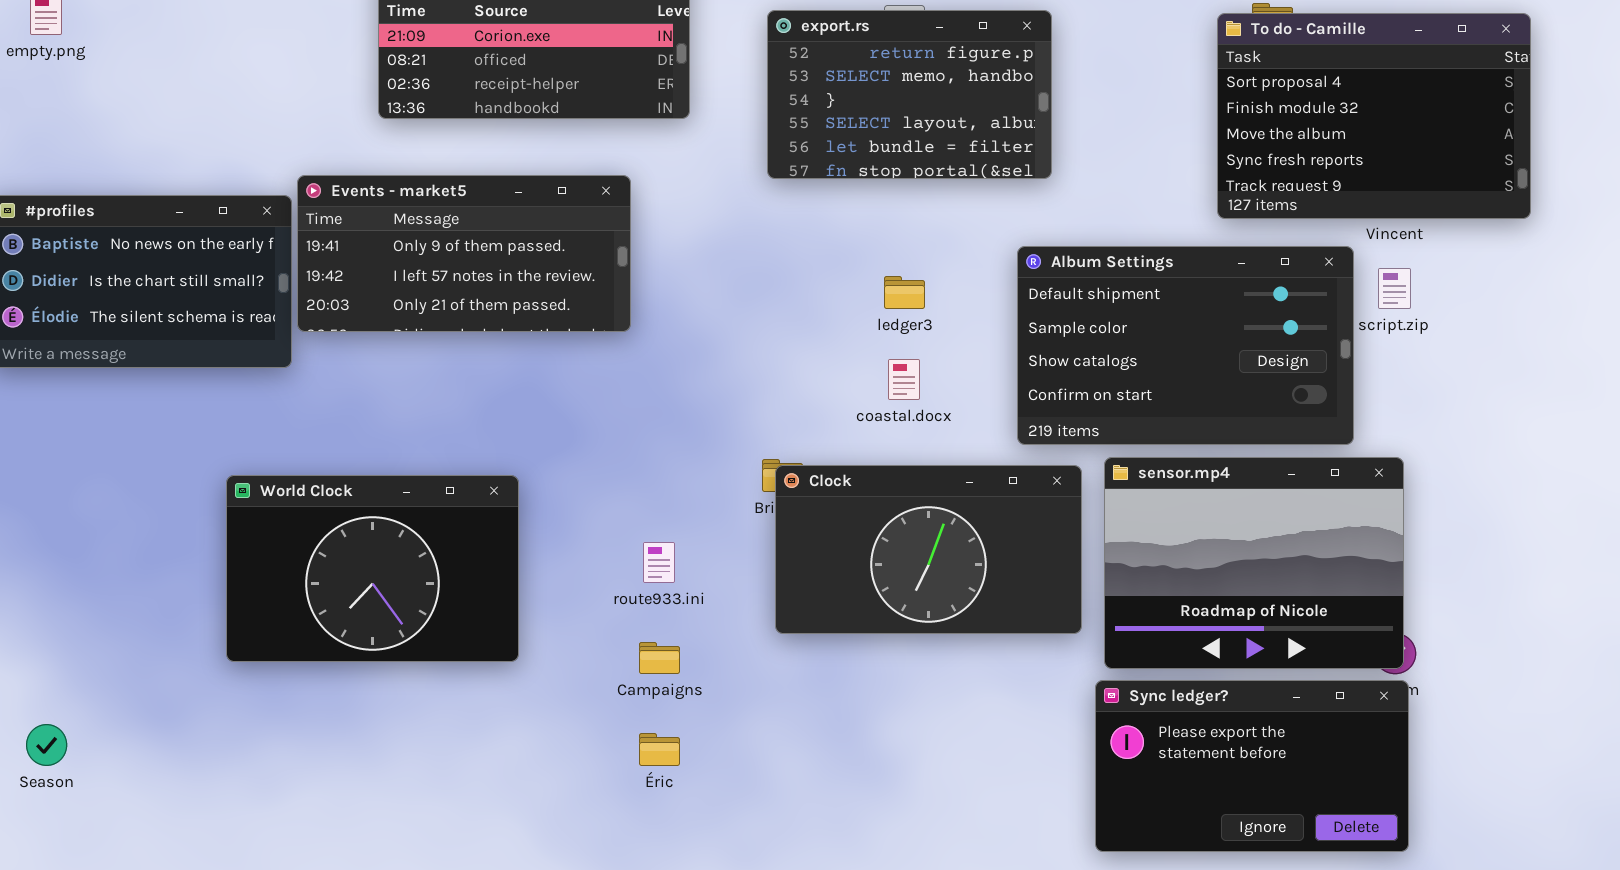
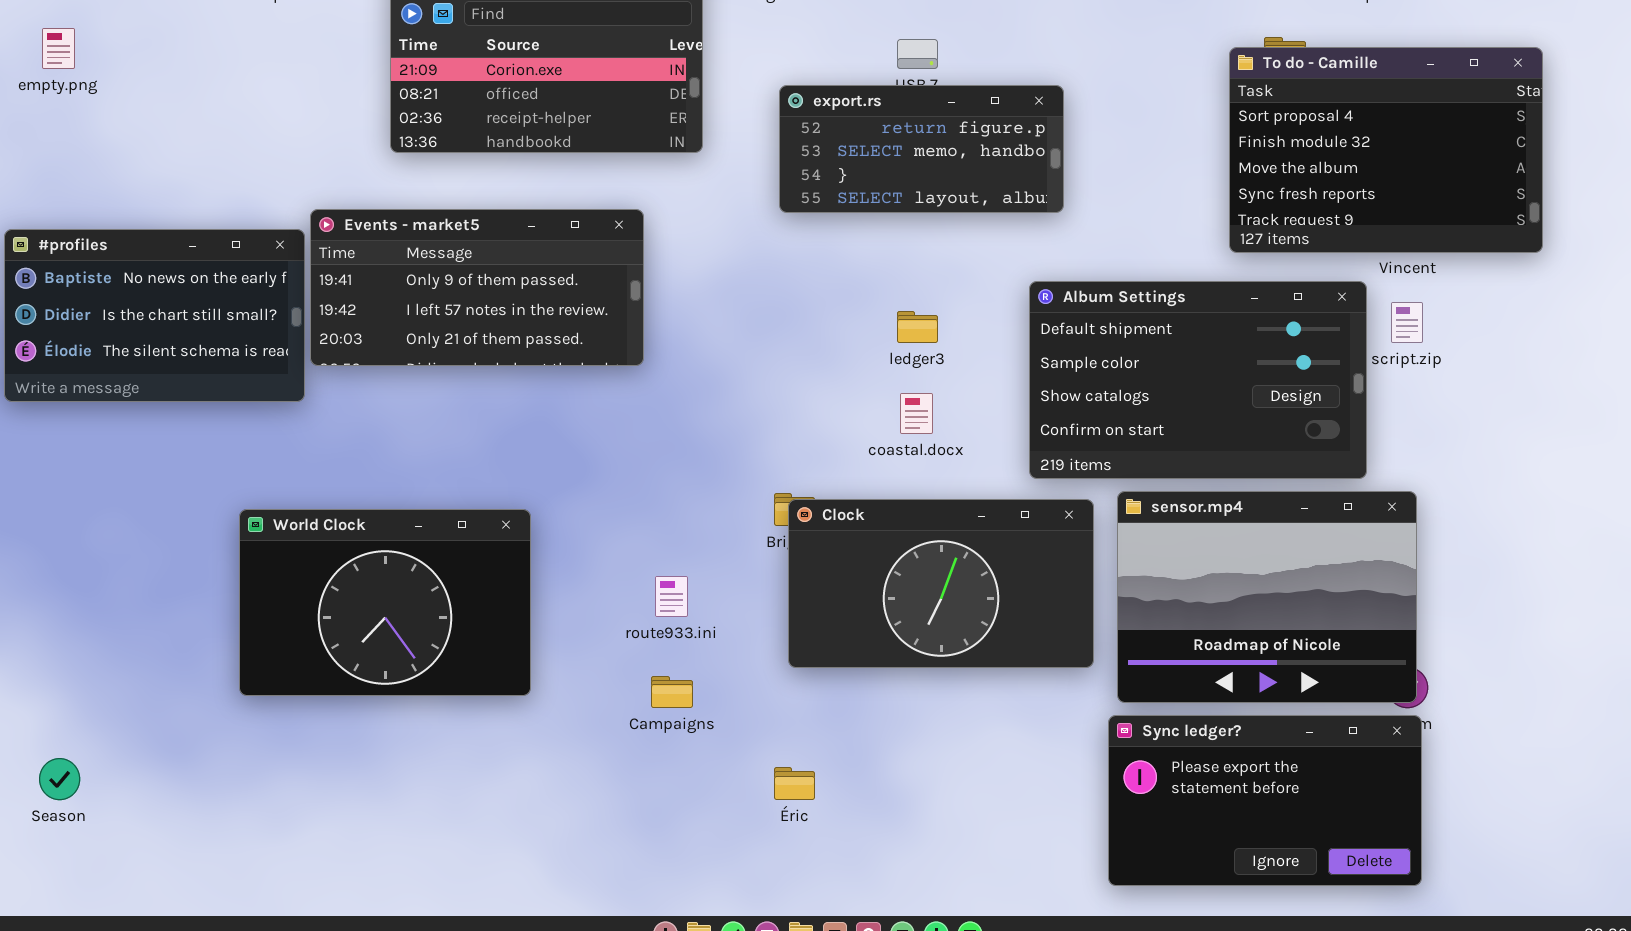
export.rs: [767,10,1052,179] -> [779,85,1064,213], resized
Éric: [639,733,680,766] -> [774,767,815,800], moved

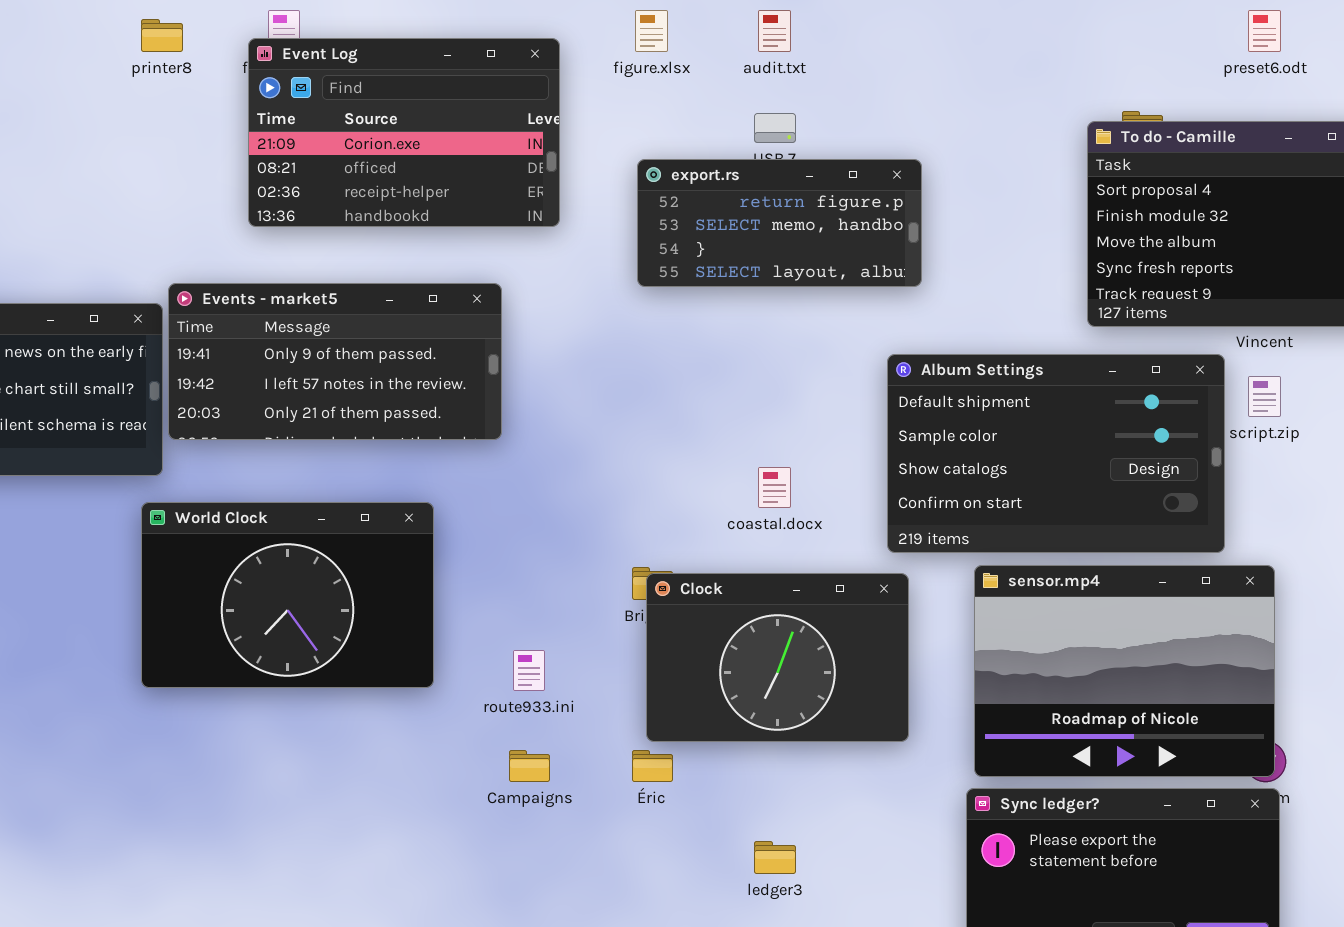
ledger3: [897,311,938,343] -> [754,841,796,874], moved
Clock: [788,499,1094,668] -> [646,573,909,742], resized
World Clock: [239,509,531,696] -> [141,502,434,688], moved
Éric: [774,767,815,800] -> [632,750,673,782], moved

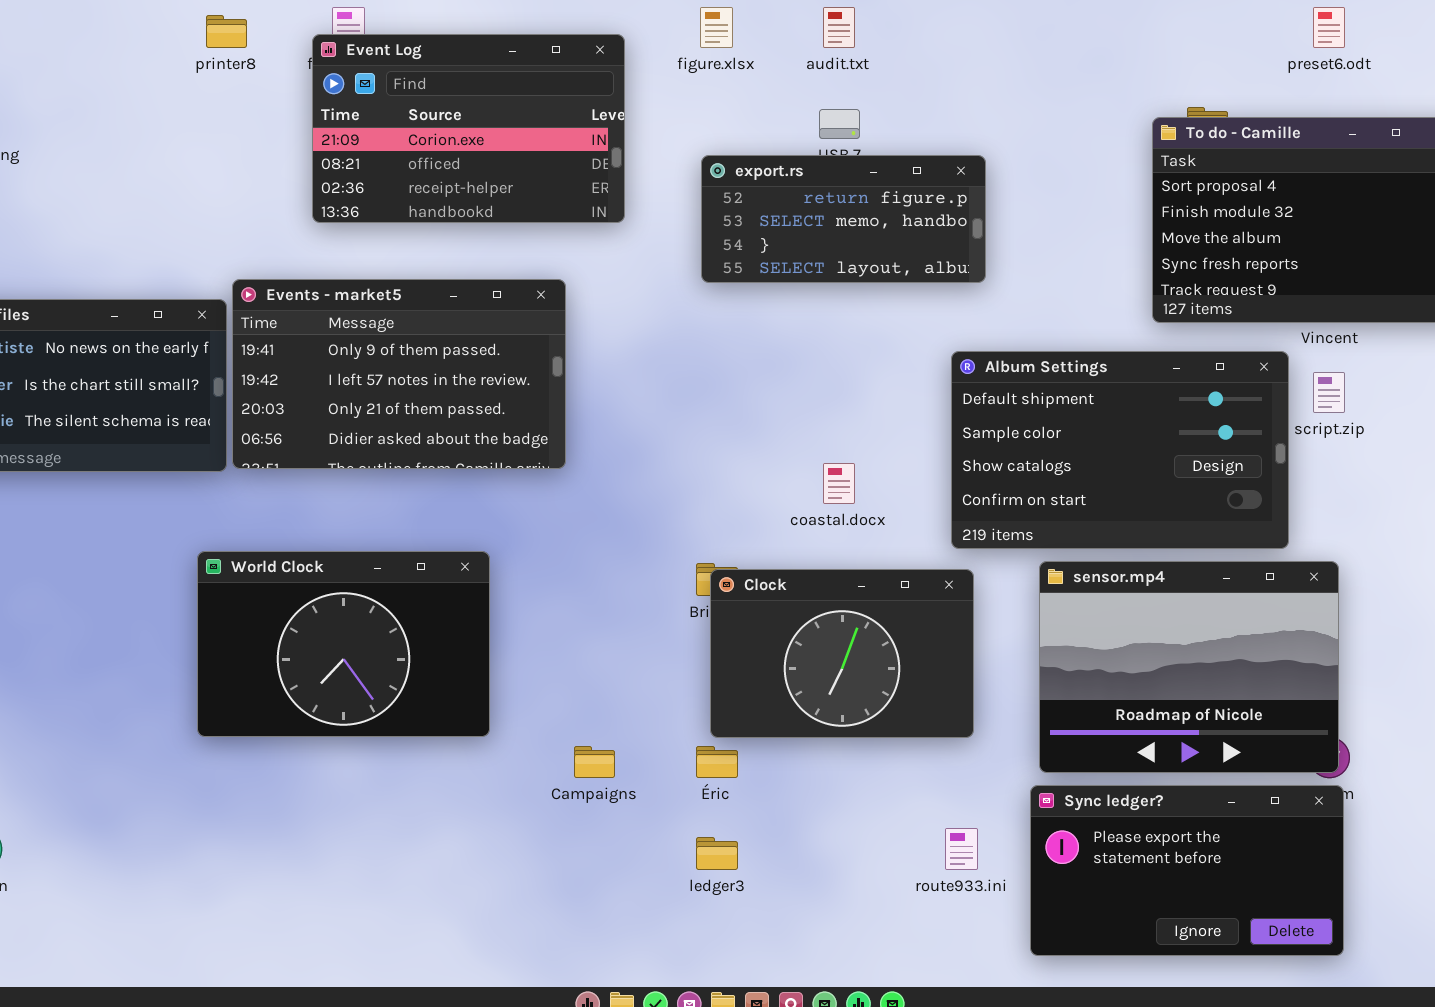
Events - market5: [168,283,502,440] -> [232,279,566,469], resized
World Clock: [141,502,434,688] -> [197,551,490,737], moved
route933.ini: [513,650,545,691] -> [945,828,978,870], moved
ledger3: [754,841,796,874] -> [696,837,738,870], moved

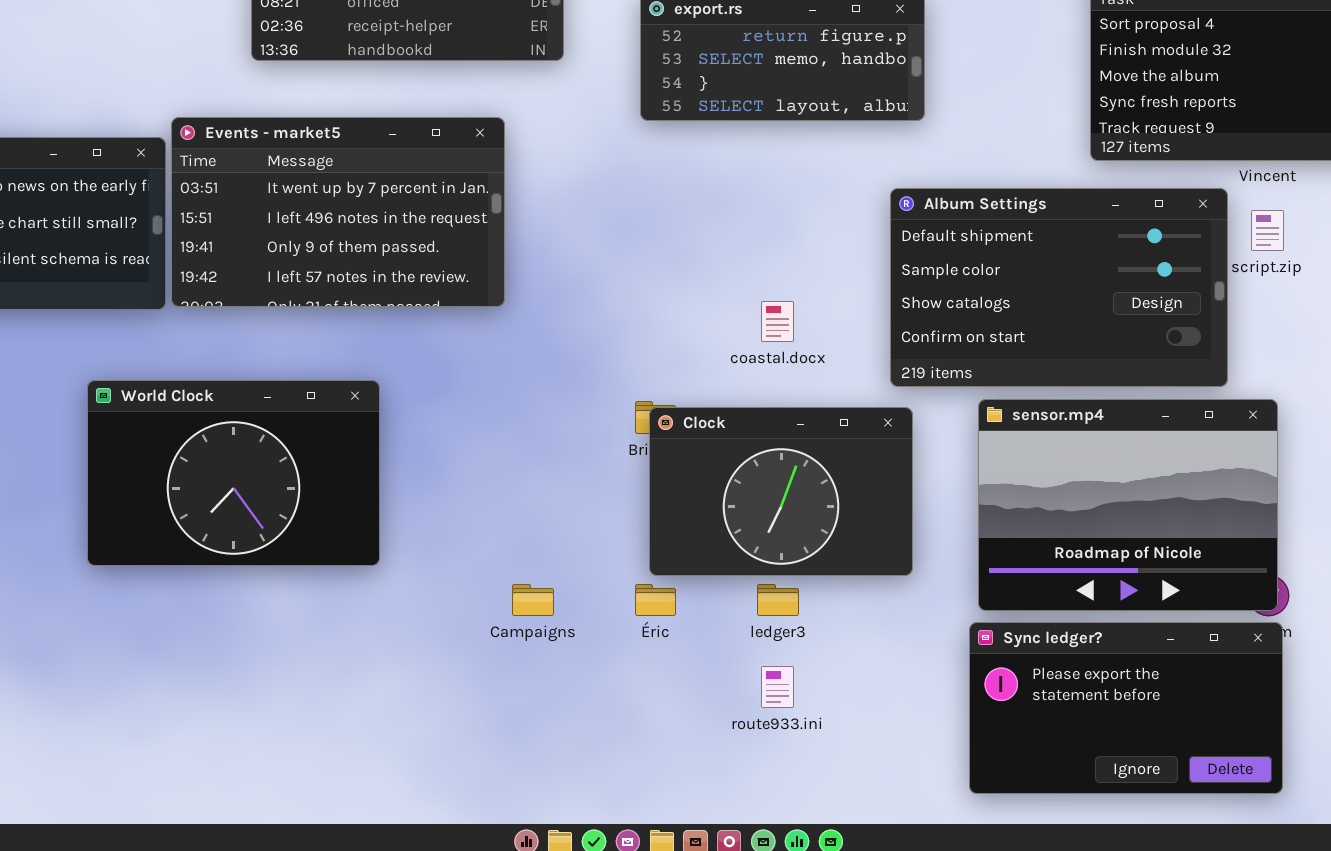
Events - market5: [232,279,566,469] -> [171,117,505,307], scrolled up 2 rows
World Clock: [197,551,490,737] -> [87,380,380,566], moved
route933.ini: [945,828,978,870] -> [761,666,794,708], moved
ledger3: [696,837,738,870] -> [757,584,799,616], moved

